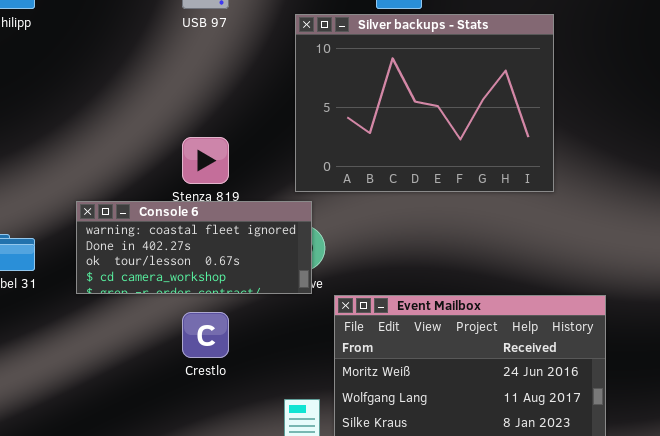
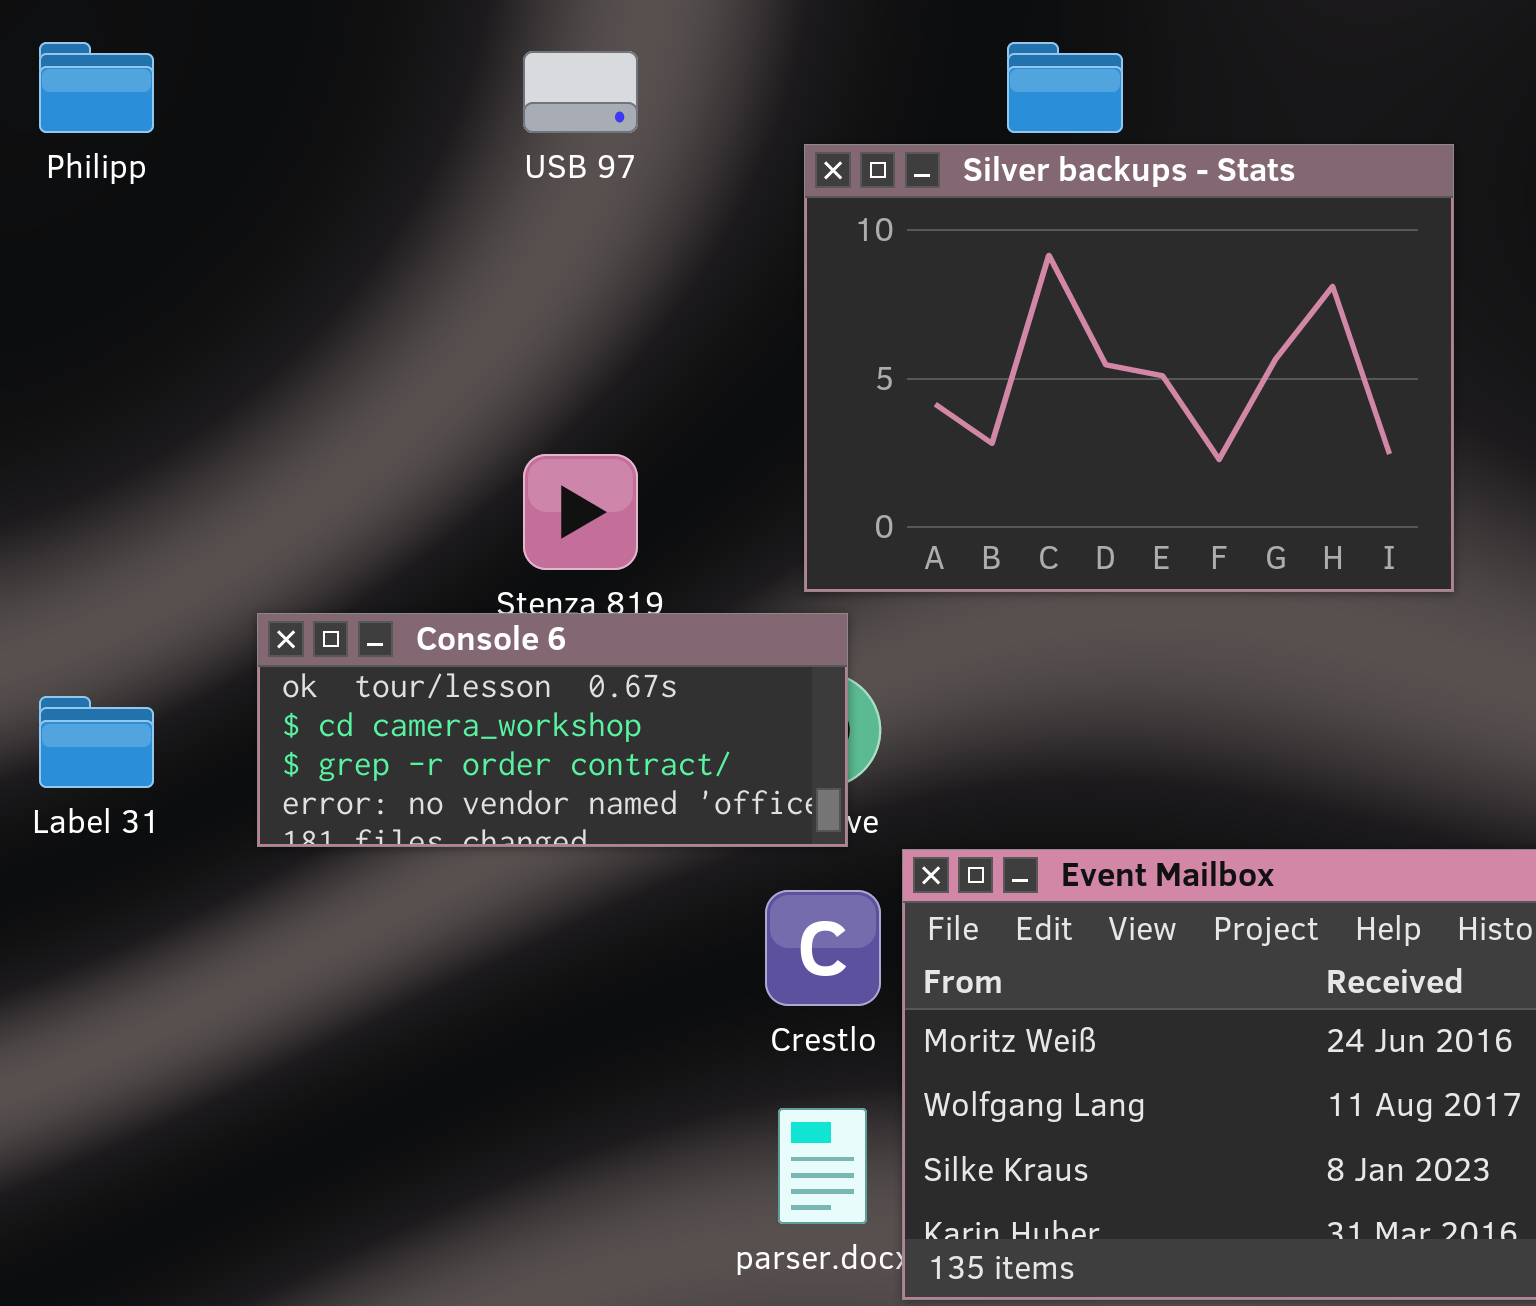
Console 6: [76,201,312,294] -> [257,613,848,847], scrolled down 2 rows
Crestlo: [182,312,229,358] -> [765,890,881,1006], moved

